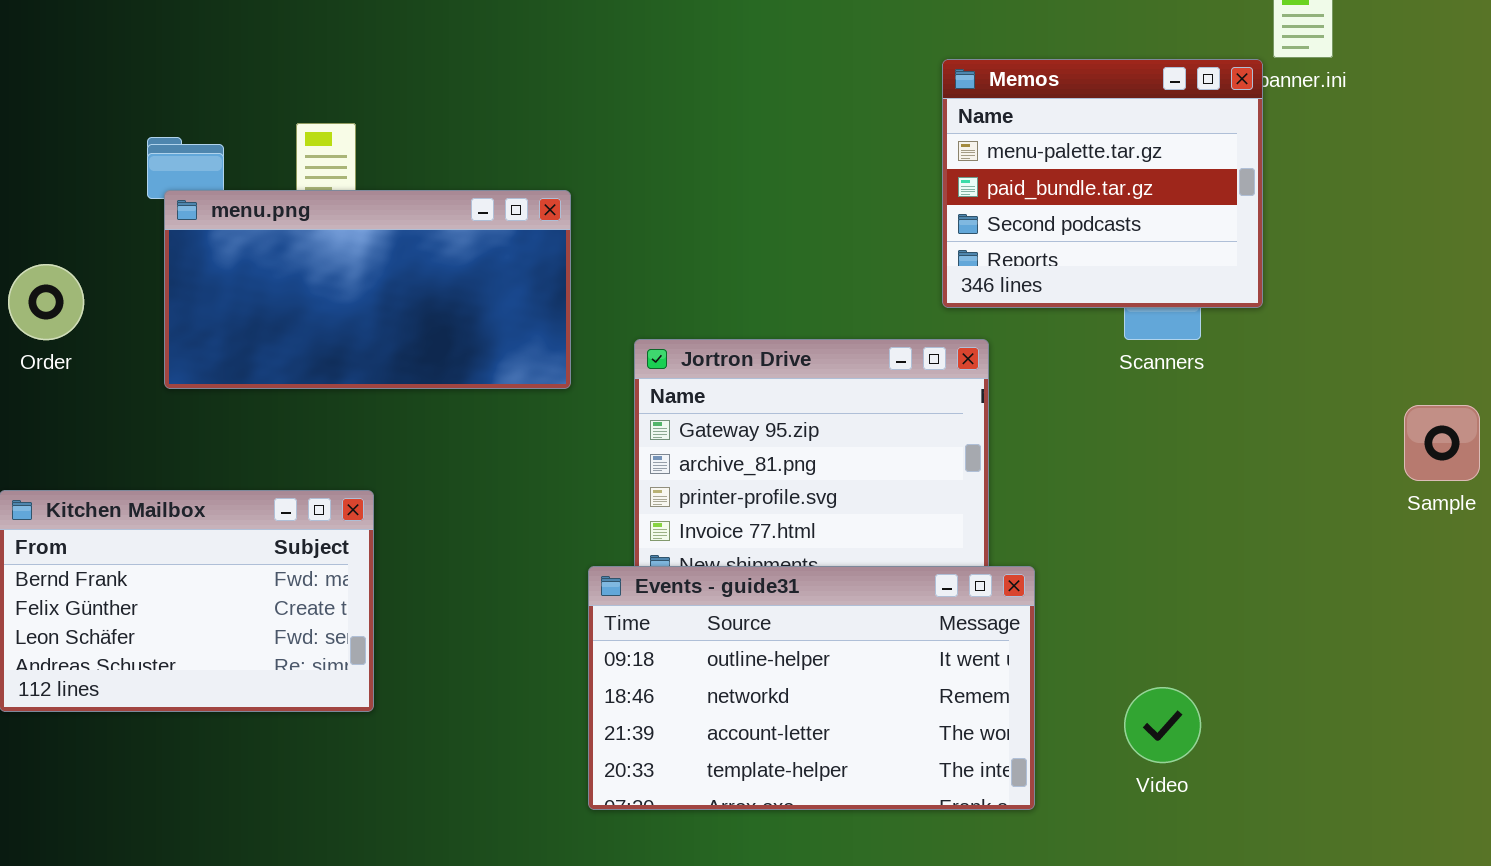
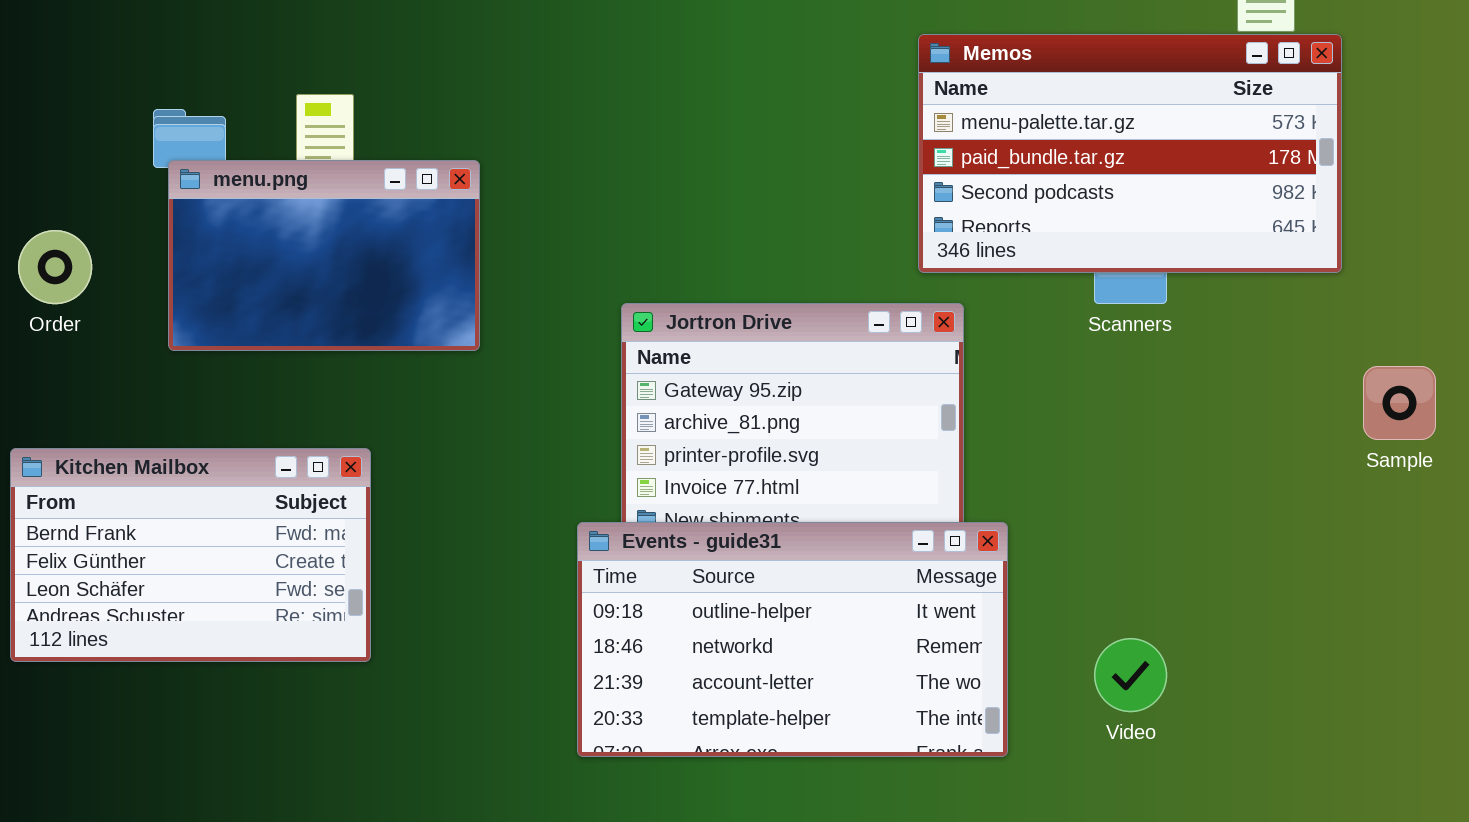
Memos: [942,59,1263,308] -> [918,34,1342,273], resized
menu.png: [164,190,571,389] -> [168,160,480,351], resized

